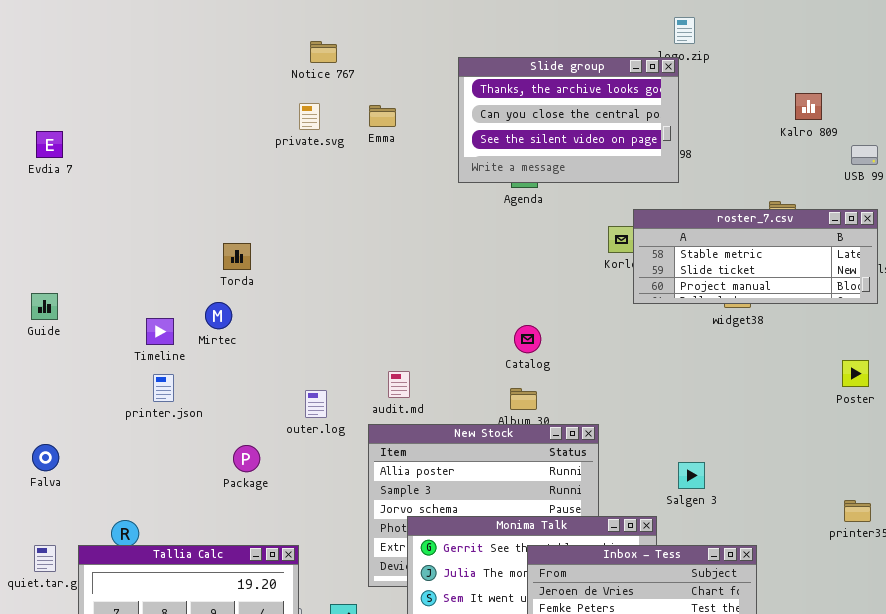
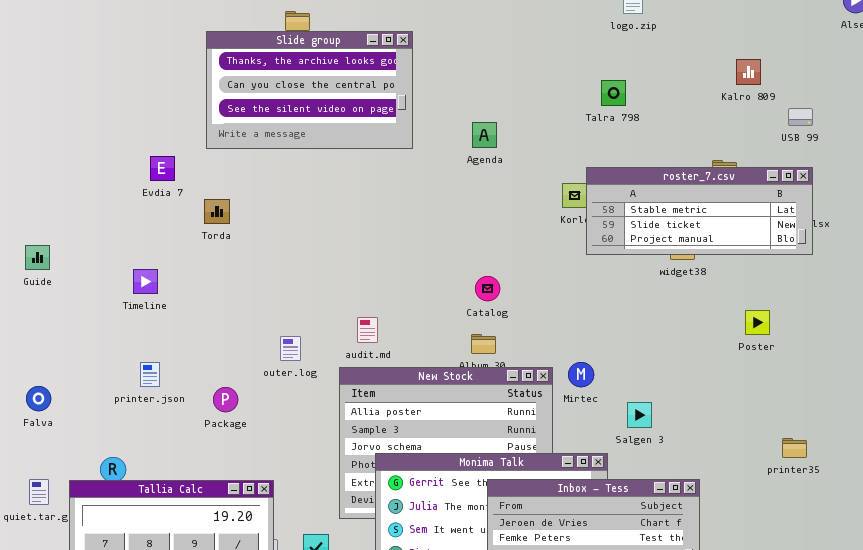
Slide group: [458,57,679,183] -> [206,31,413,149], moved
Evdia 7: [36,131,63,158] -> [150,156,175,181], moved
Mirtec: [205,302,232,329] -> [568,362,594,387], moved
Poster: [842,360,869,387] -> [745,310,770,335], moved
printer.json: [153,374,174,402] -> [140,362,160,387], moved

